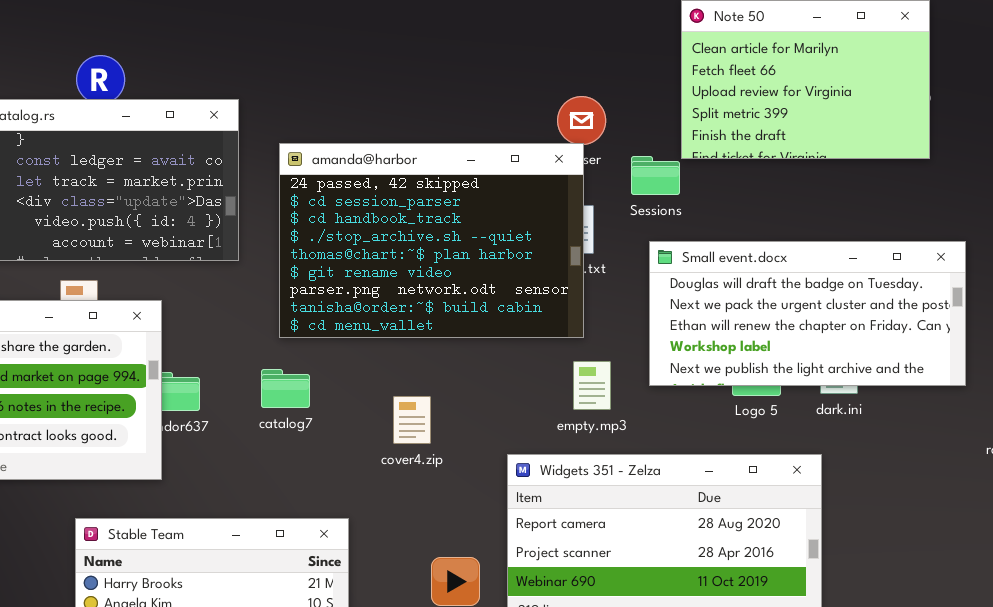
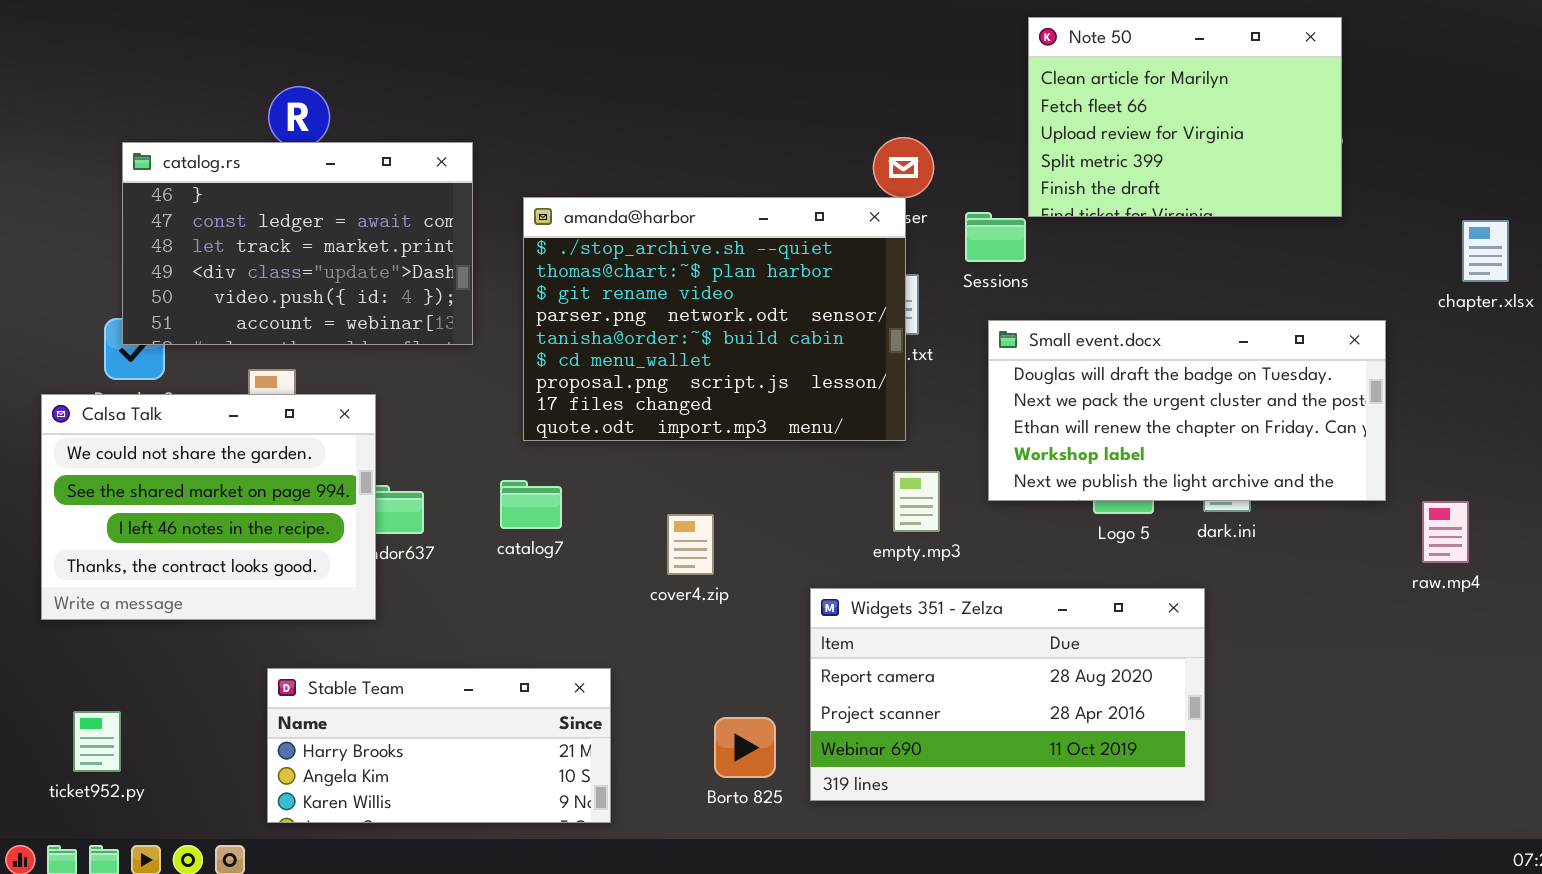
amanda@harbor: [279,143,584,338] -> [523,197,906,441], scrolled down 3 rows

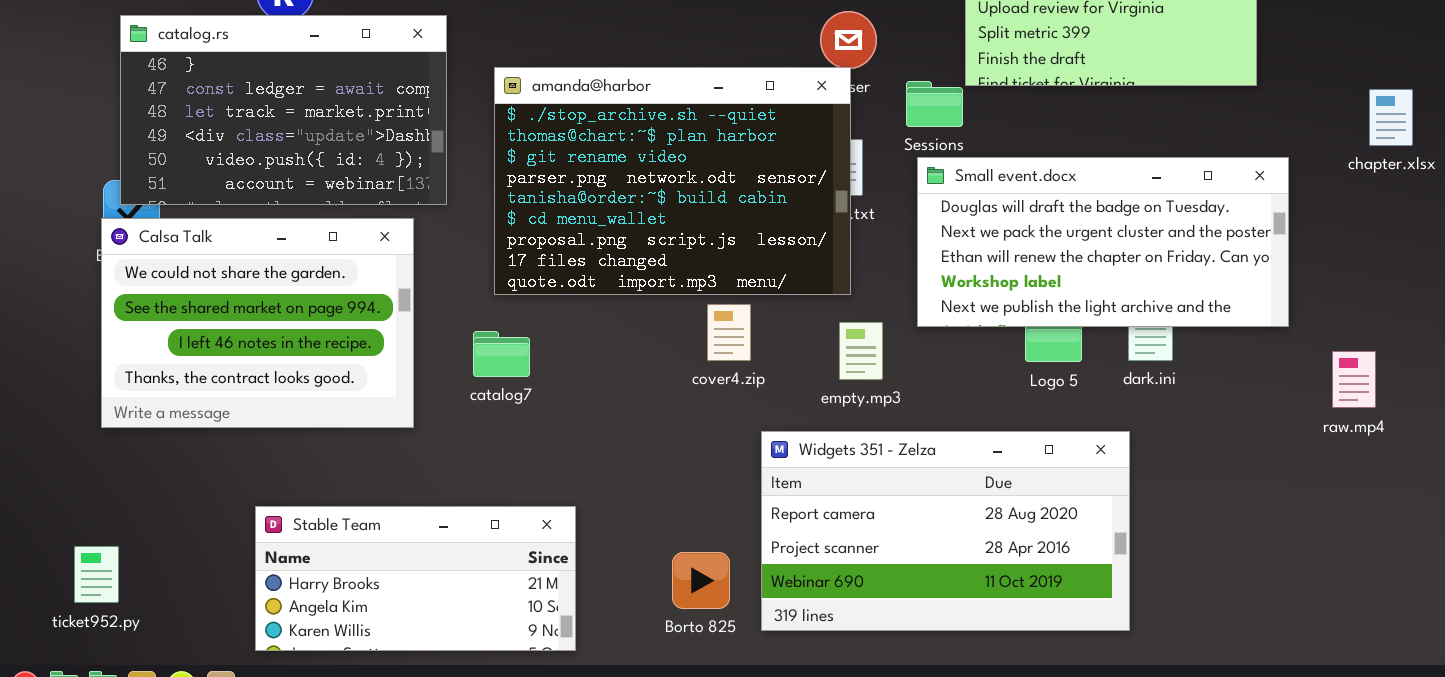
Small event.docx: [988,320,1386,501] -> [917,157,1289,327], moved
Calsa Talk: [41,394,376,620] -> [101,218,414,428], moved
cover4.zip: [667,514,714,575] -> [707,304,751,361], moved

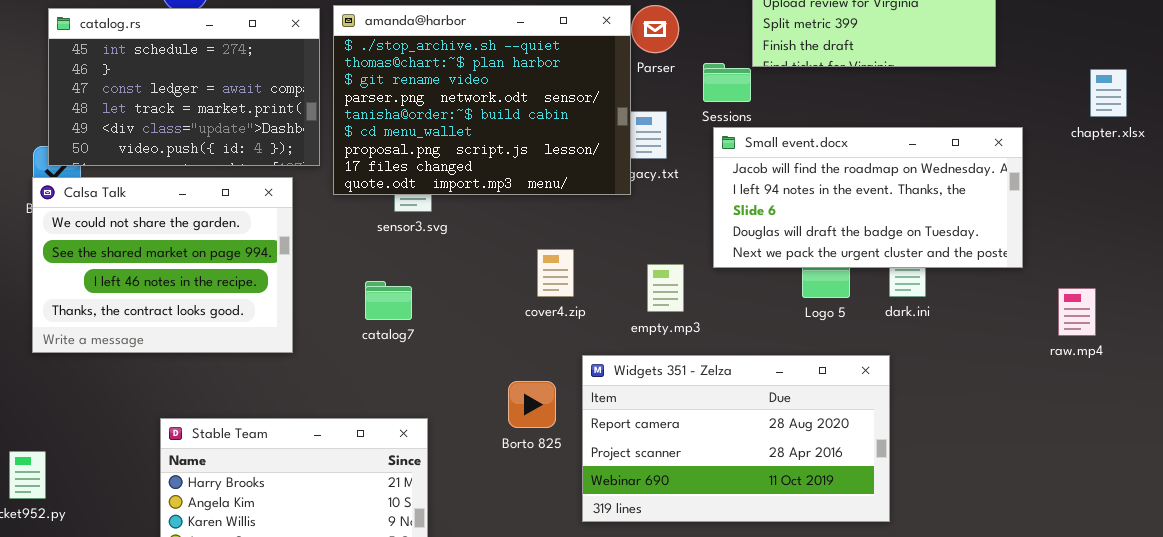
catalog.rs: [120,15,447,205] -> [48,8,320,166], scrolled up 1 row
amanda@harbor: [494,67,851,295] -> [333,5,631,195], moved
Small event.docx: [917,157,1289,327] -> [713,127,1023,268], scrolled up 3 rows
catalog7: [473,331,530,377] -> [365,281,412,320], moved
Borto 825: [672,552,730,609] -> [508,381,556,428], moved

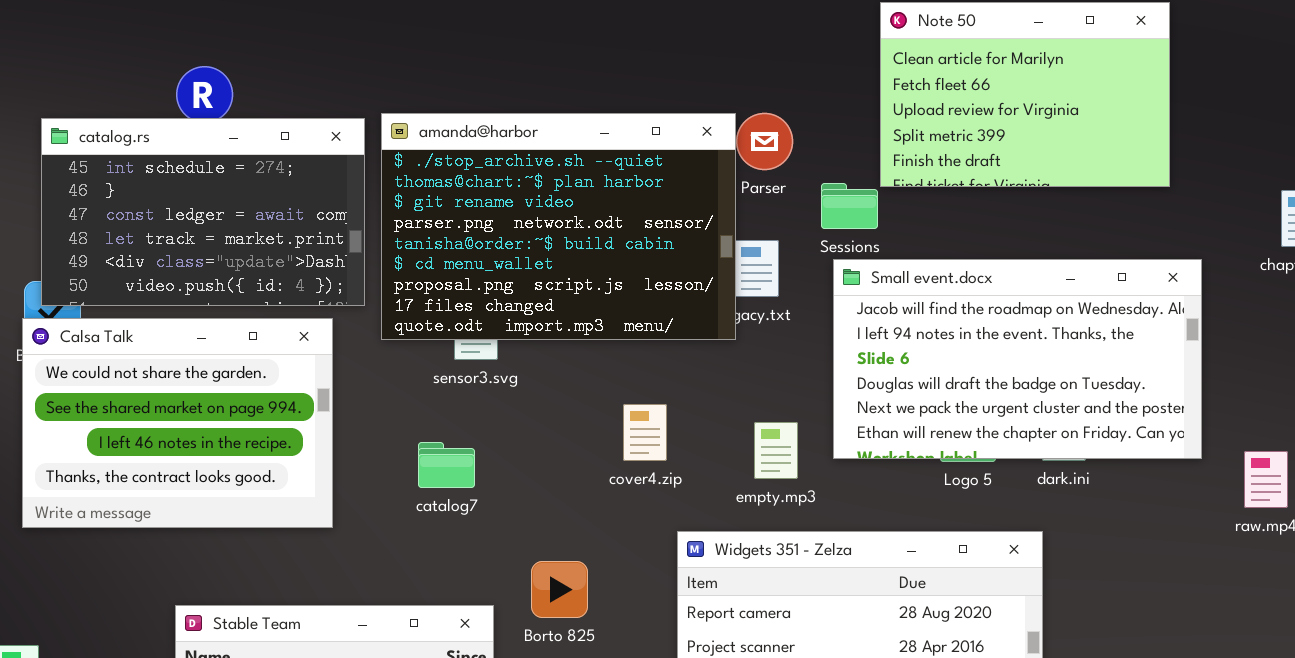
Small event.docx: [713,127,1023,268] -> [833,259,1202,459], resized
Borto 825: [508,381,556,428] -> [531,561,588,618], moved

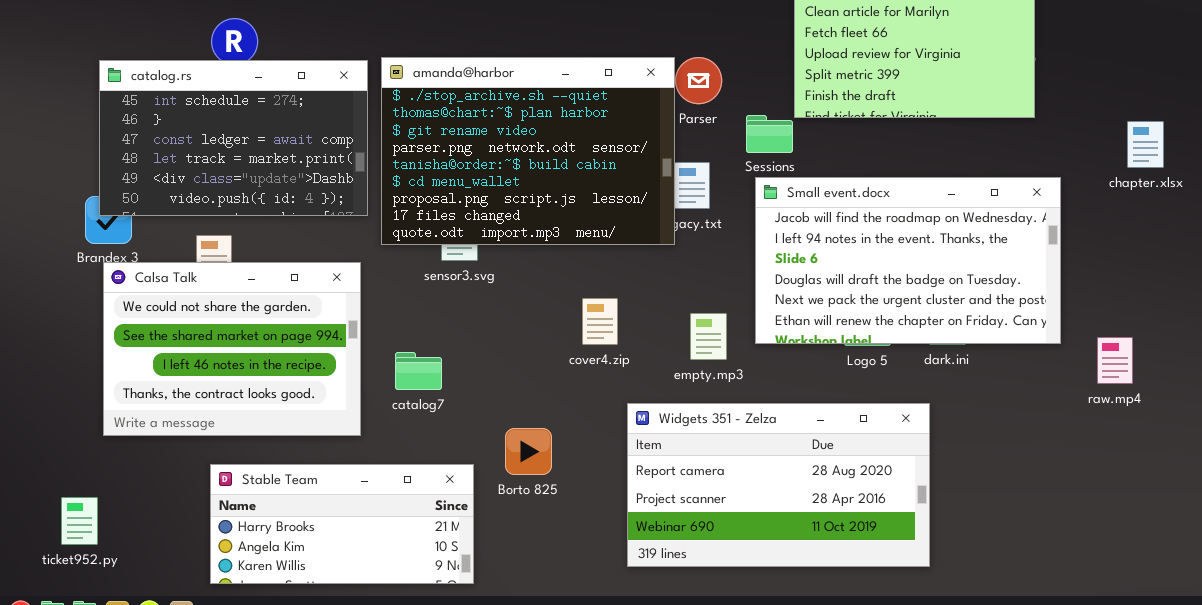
Calsa Talk: [22,318,333,528] -> [103,262,361,436], moved
catalog7: [418,442,475,488] -> [395,352,442,390], moved

